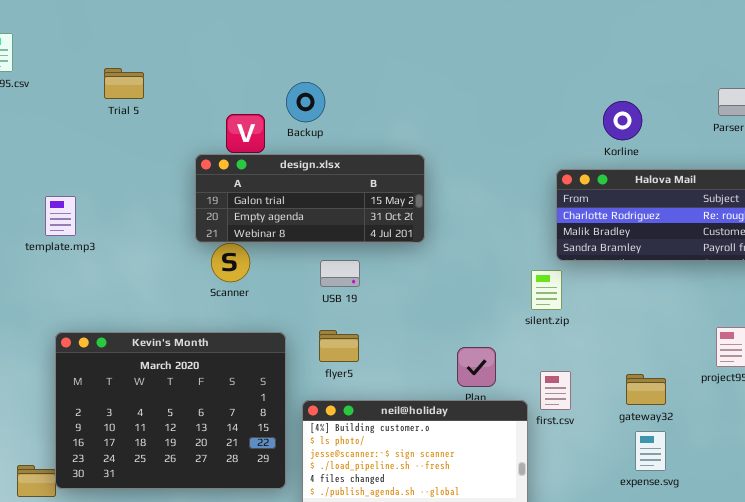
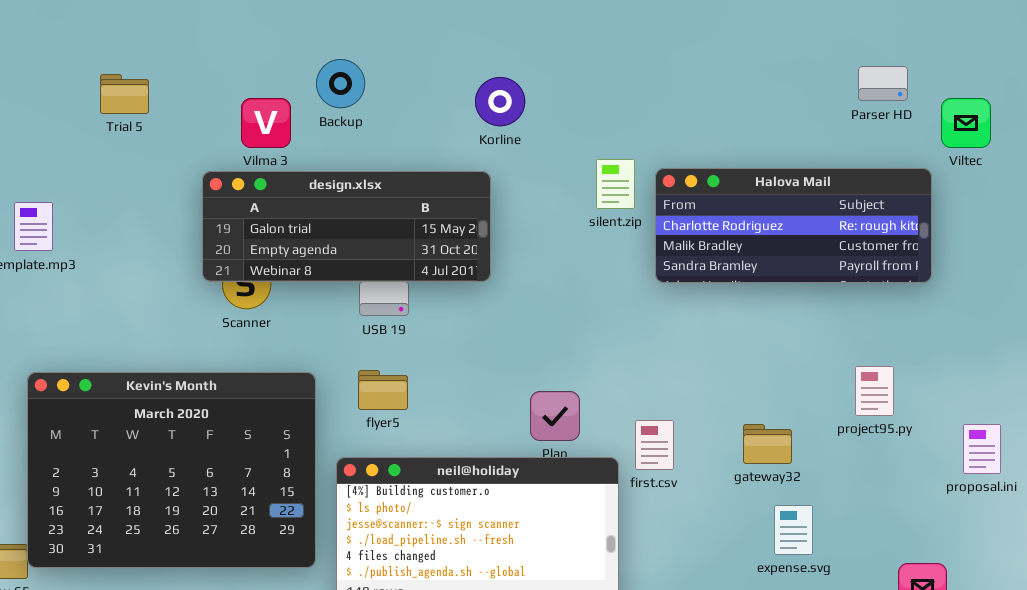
Trial 5: [104,68,144,99] -> [100,74,149,114], moved
Korline: [603,101,642,140] -> [475,77,525,126], moved
design.xlsx: [195,154,425,243] -> [202,171,491,282], moved
silent.zip: [531,270,562,310] -> [596,159,635,209], moved
expense.svg: [635,431,666,471] -> [774,505,813,555], moved

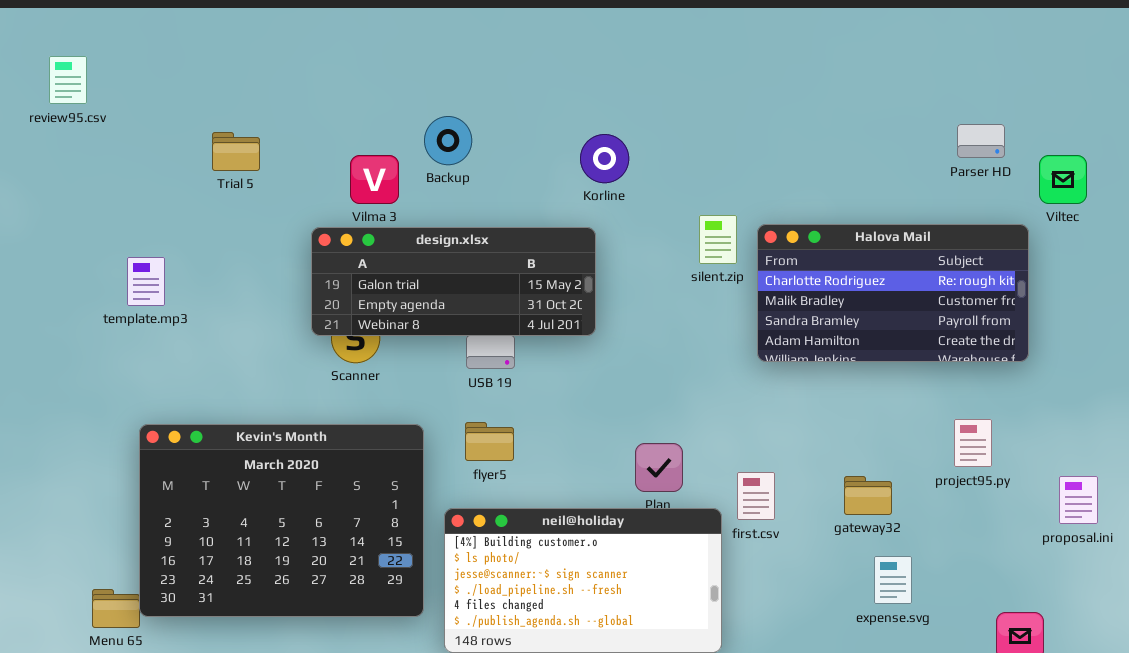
Halova Mail: [655,168,932,283] -> [757,224,1029,362], resized

